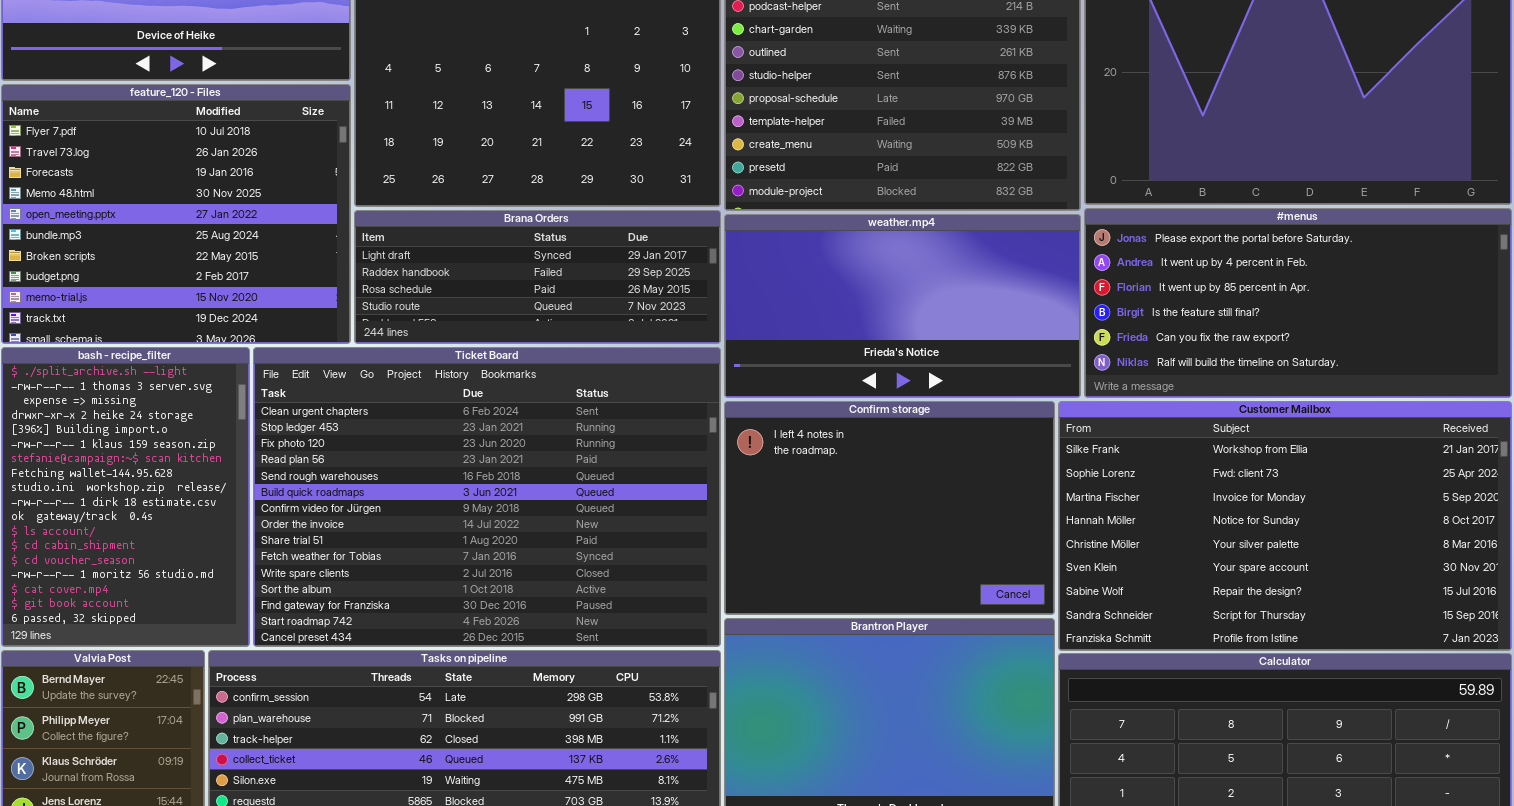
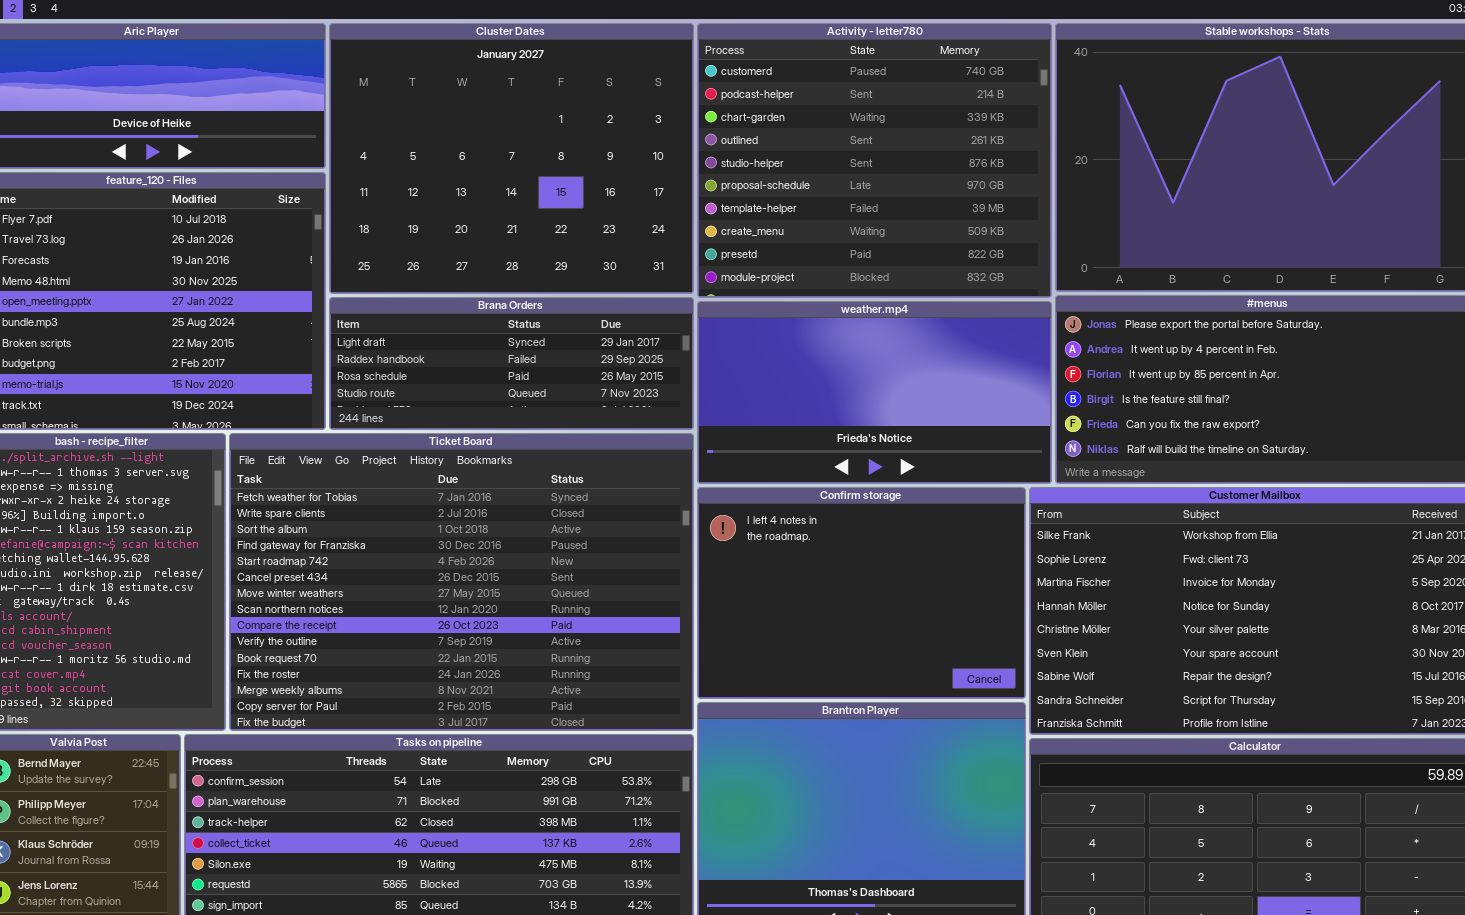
Ticket Board: [253,347,721,647] -> [229,433,694,731], scrolled down 9 rows

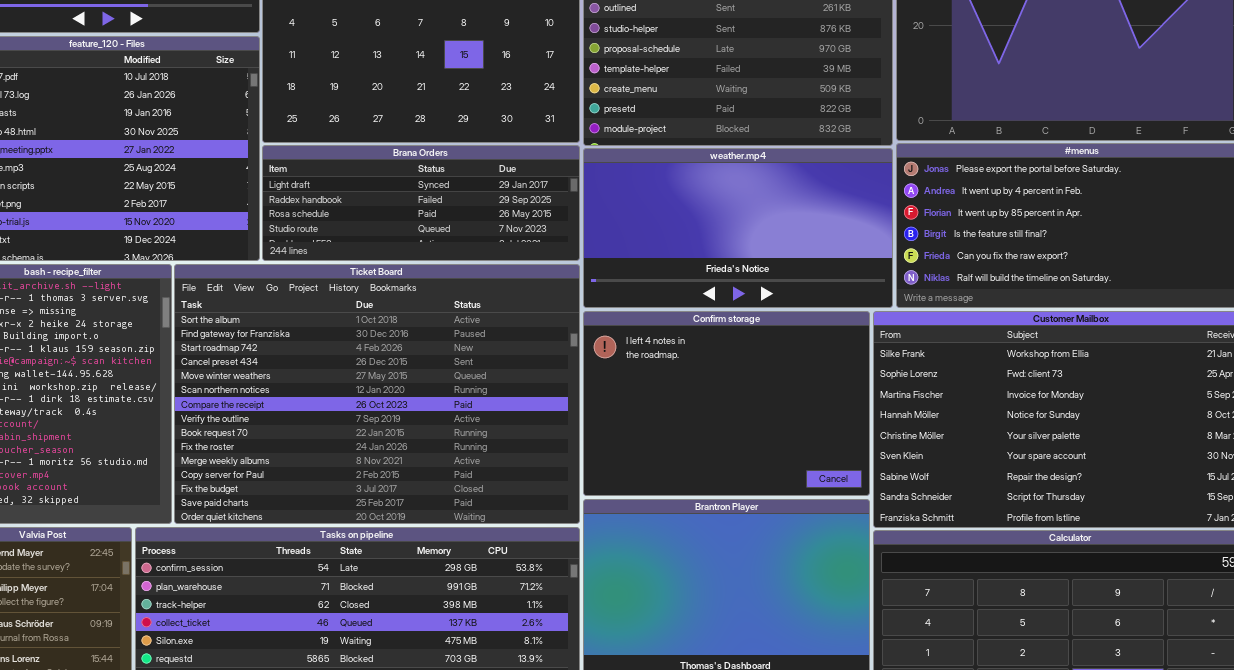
Ticket Board: [229,433,694,731] -> [174,264,580,524], scrolled down 2 rows

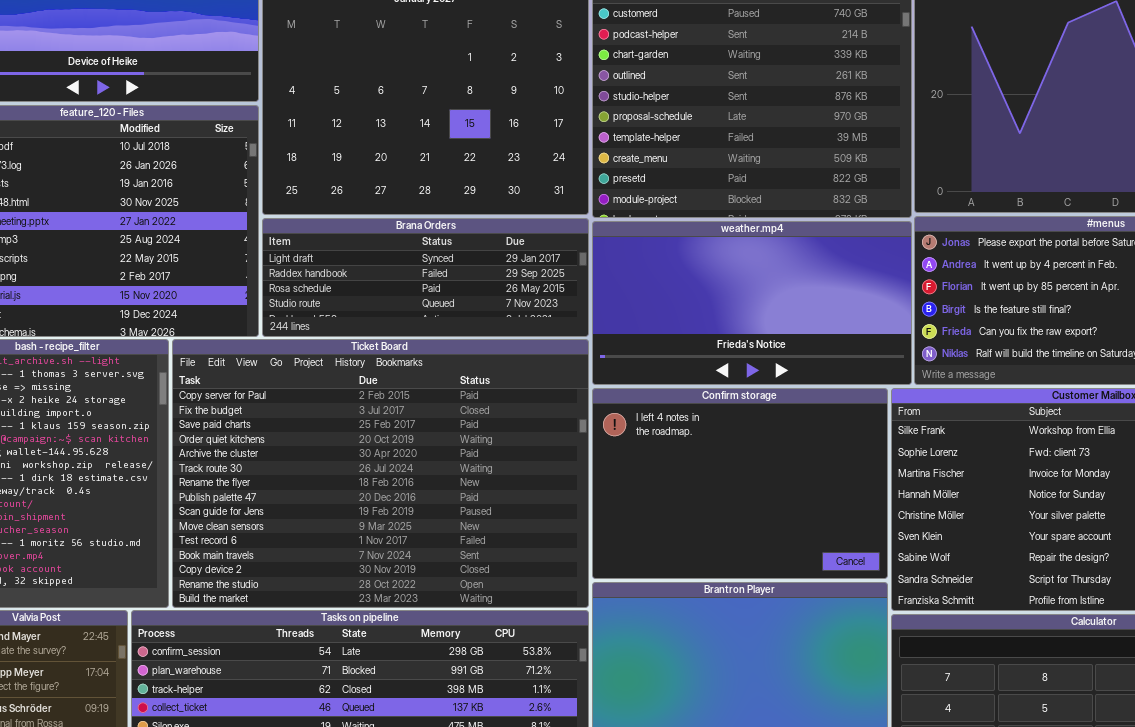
Ticket Board: [174,264,580,524] -> [172,339,589,608], scrolled down 11 rows

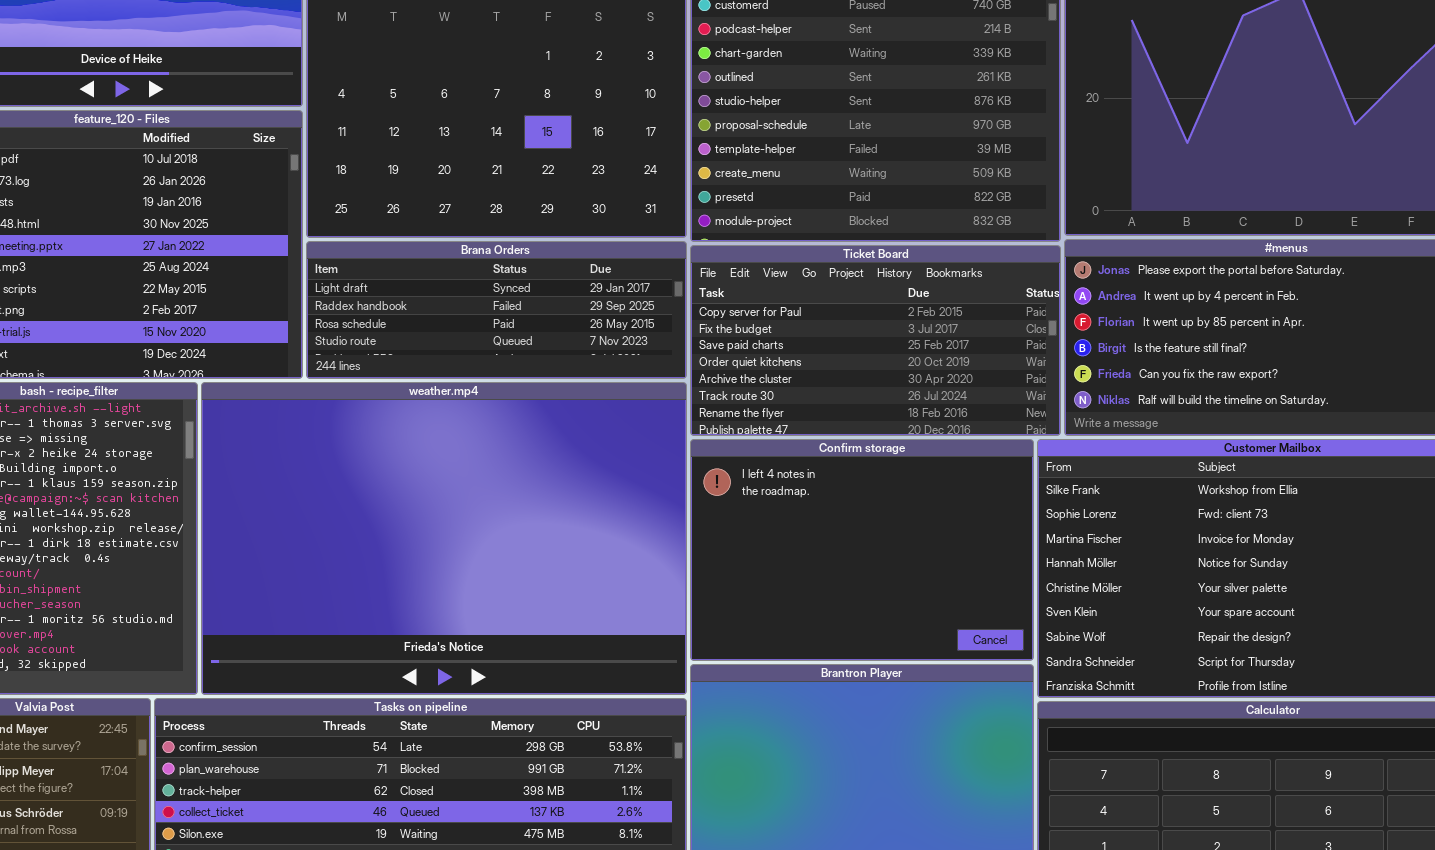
weather.mp4: [592,221,912,385] -> [201,382,687,695], moved, resized
Ticket Board: [172,339,589,608] -> [690,245,1061,436], moved, resized

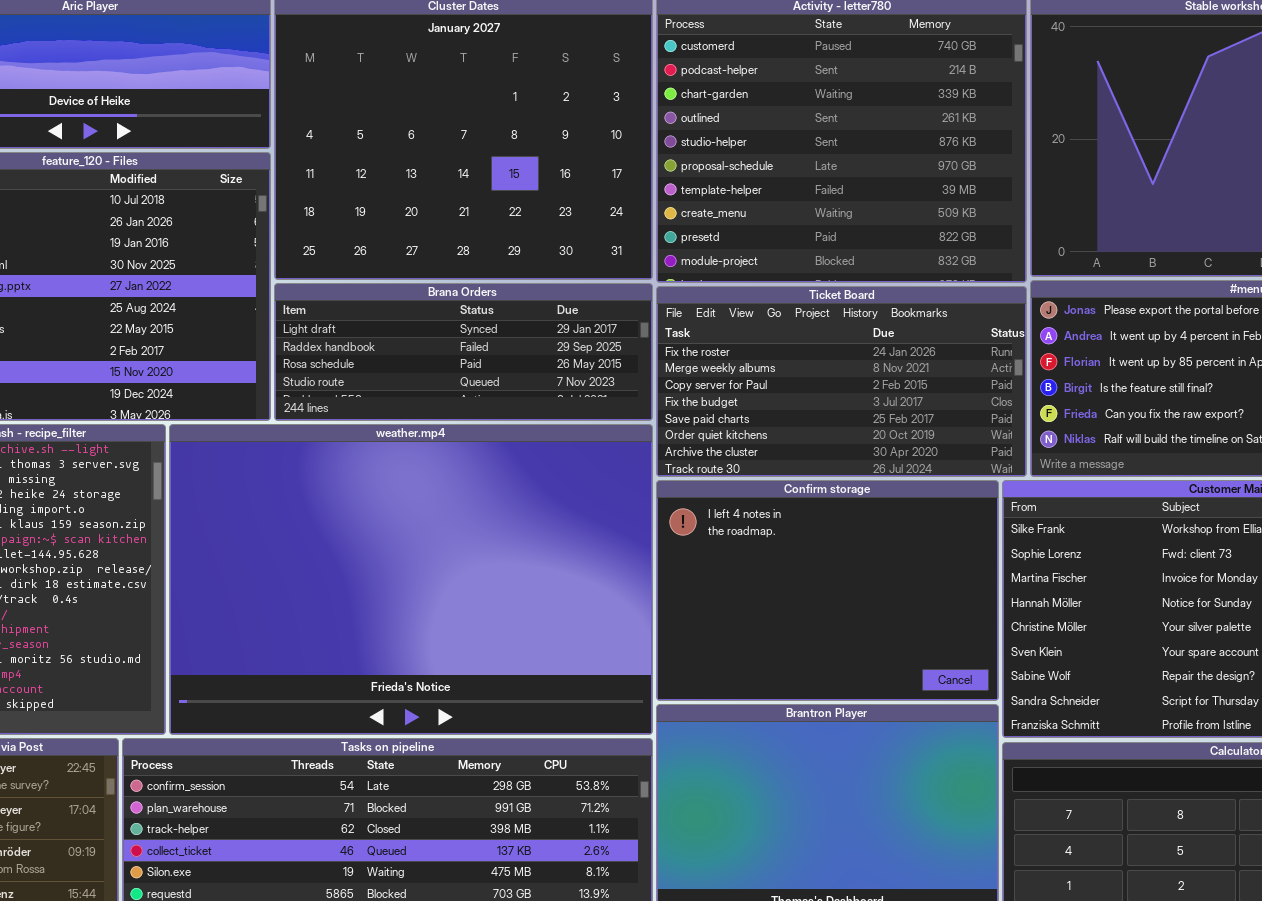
Ticket Board: [690,245,1061,436] -> [656,286,1027,477], scrolled up 2 rows

